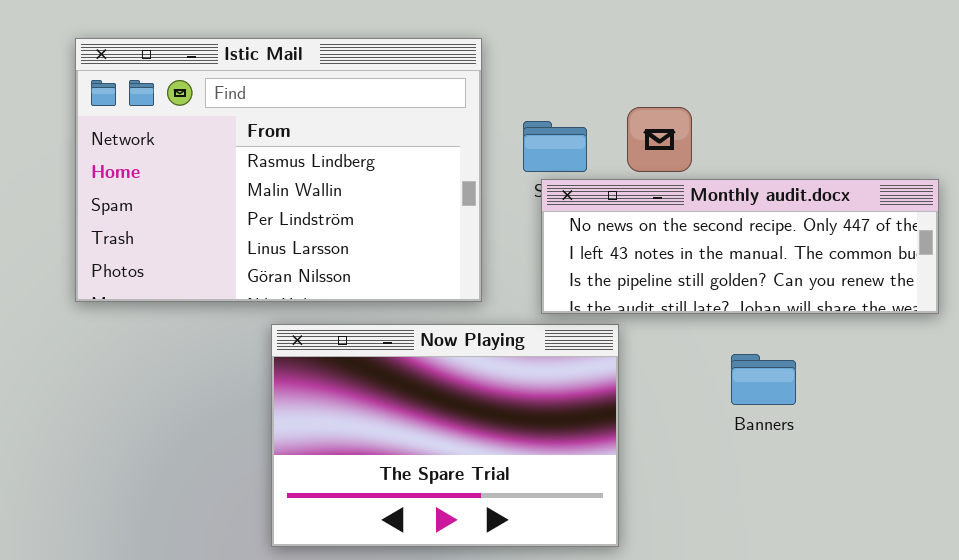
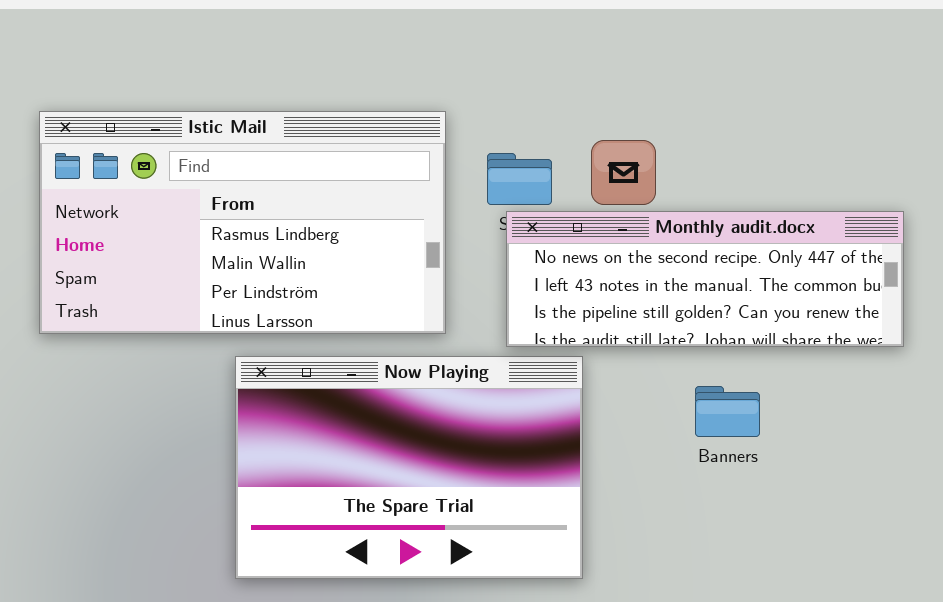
Istic Mail: [75,38,482,302] -> [39,111,446,334], resized

